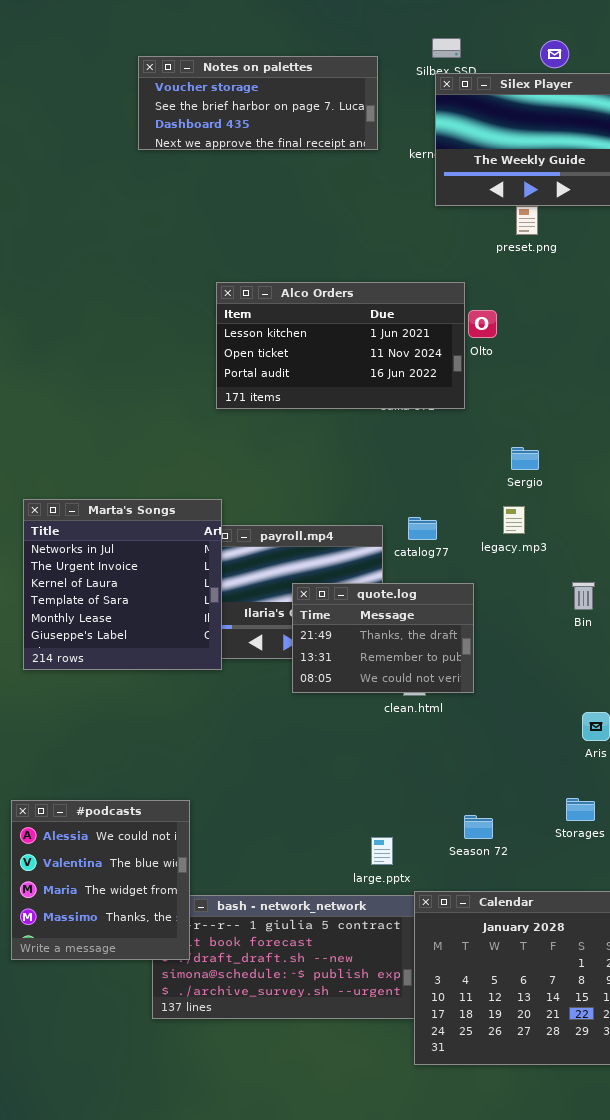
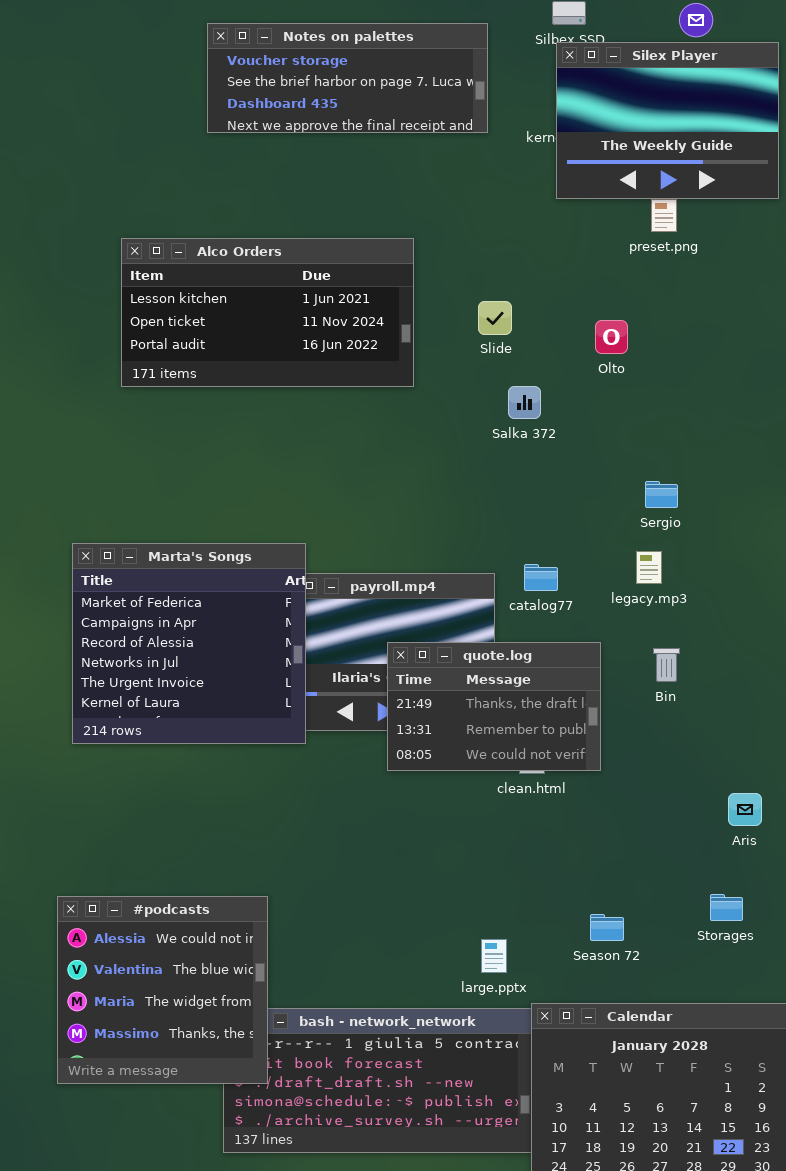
Alco Orders: [216,282,465,409] -> [121,238,414,387], moved
Marta's Songs: [23,499,222,670] -> [72,543,306,744], scrolled up 3 rows
Bin: [572,582,595,610] -> [653,648,680,682], moved

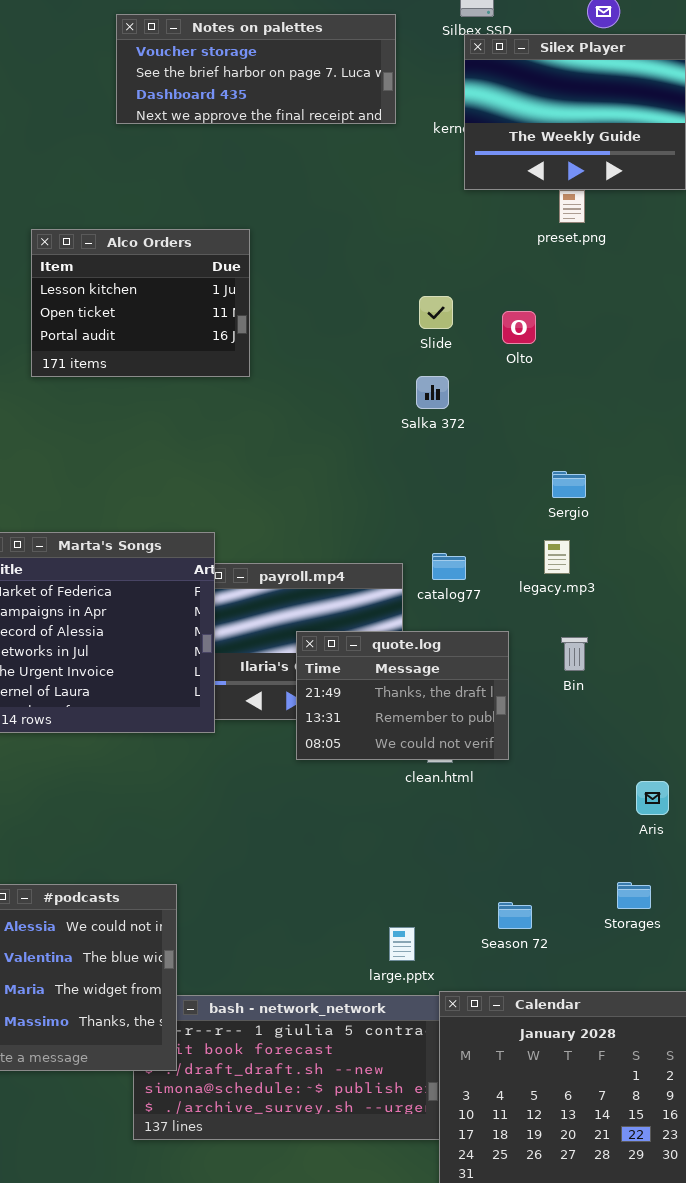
Alco Orders: [121,238,414,387] -> [31,229,250,377], resized
Slide: [478,301,512,335] -> [419,296,453,329], moved

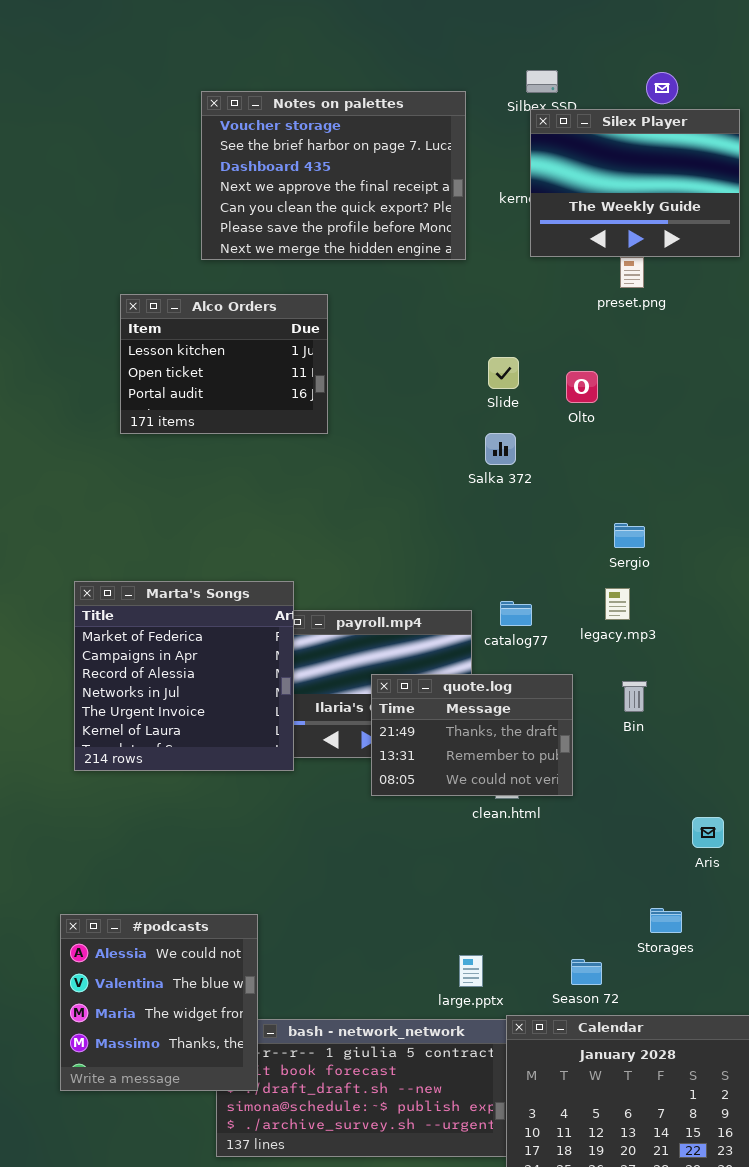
Notes on palettes: [116,14,396,124] -> [201,91,466,260], resized
Storages: [617,882,651,909] -> [650,908,682,933], moved
Season 72: [498,902,532,929] -> [571,959,602,985], moved

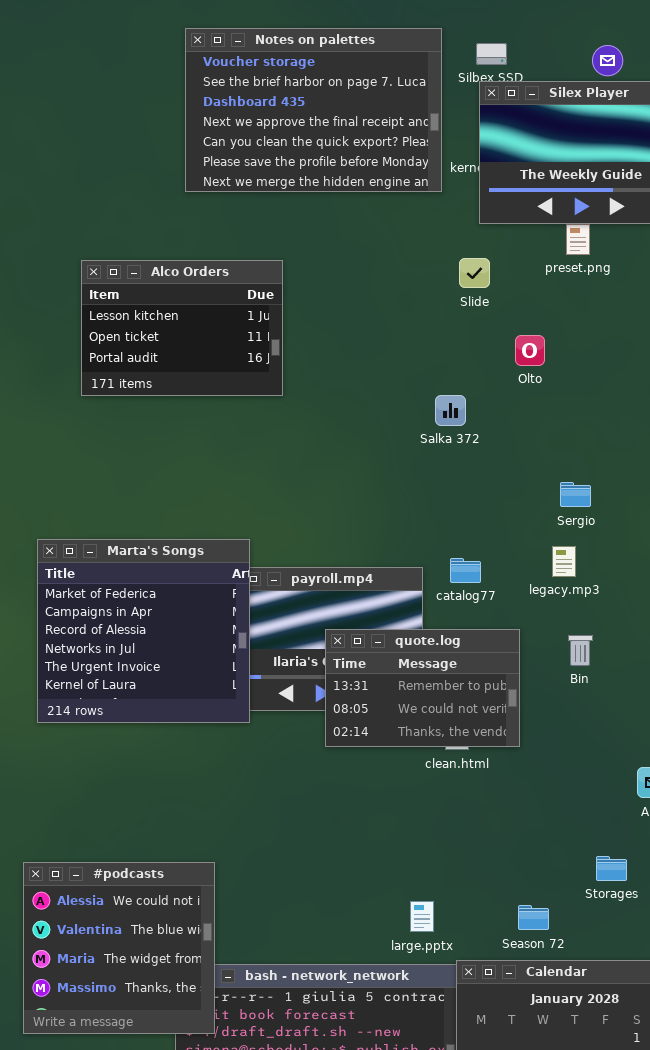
Notes on palettes: [201,91,466,260] -> [185,28,442,192], moved
Slide: [488,357,519,389] -> [459,258,490,288], moved
quote.log: [371,674,573,796] -> [325,629,520,747], scrolled down 1 row

